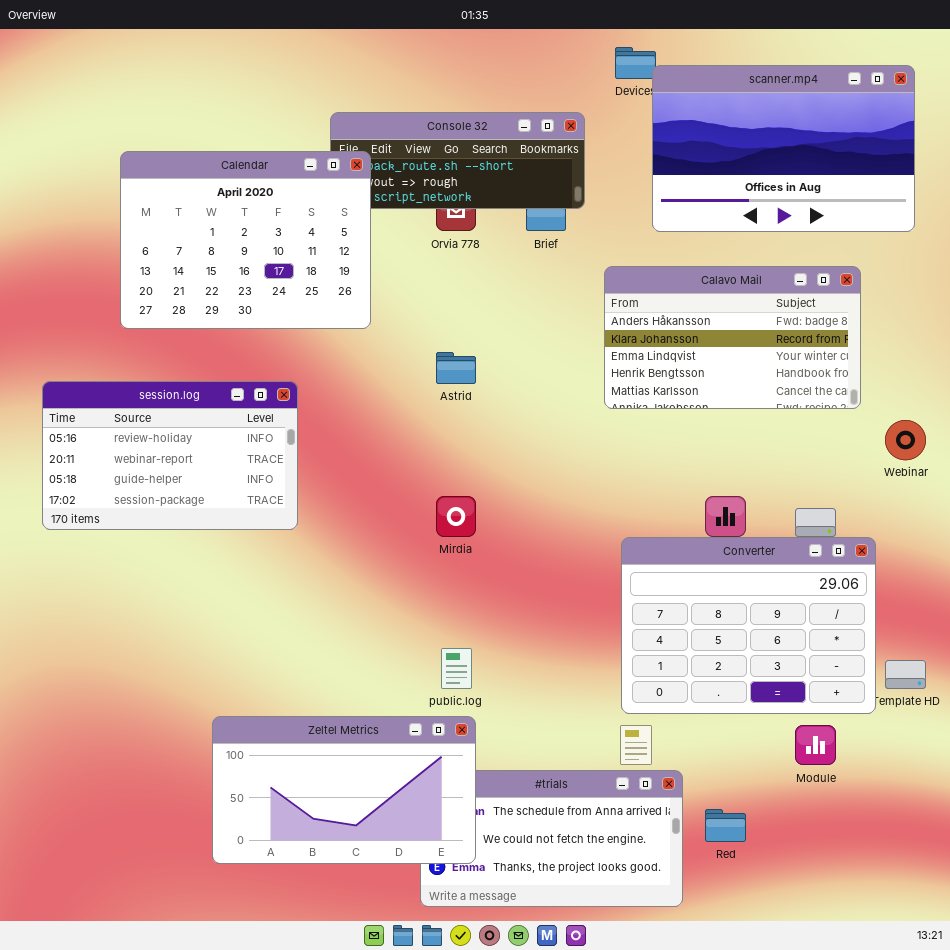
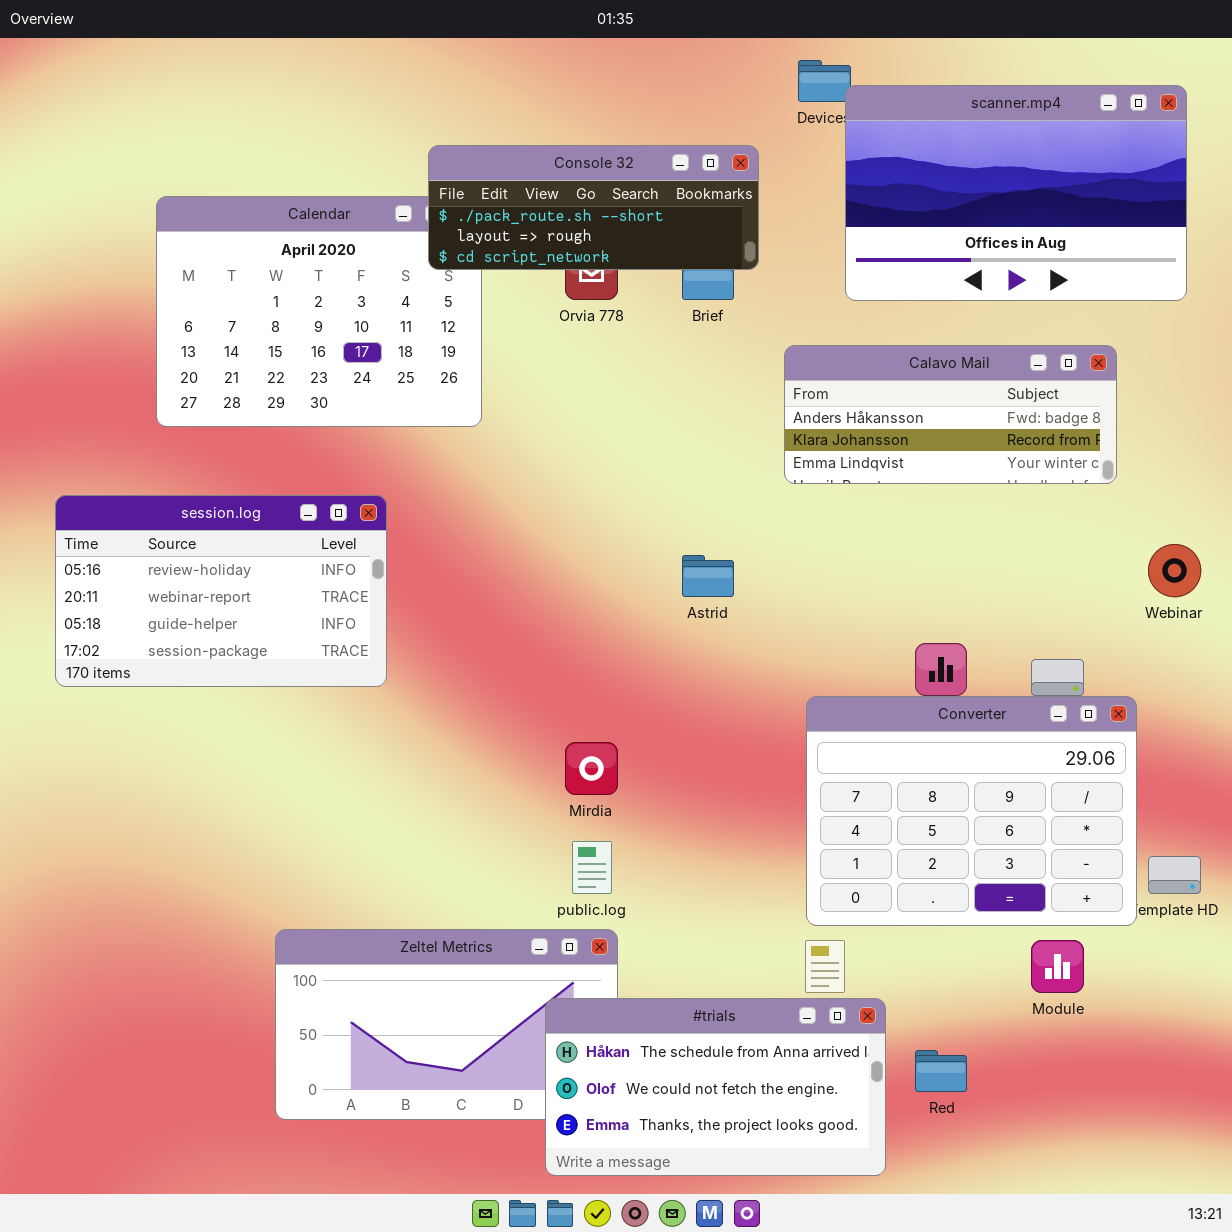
Console 32: [330,112,585,209] -> [428,145,759,270], raised
Calavo Mail: [604,266,861,409] -> [784,345,1117,484], resized
Astrid: [436,352,476,384] -> [682,555,734,597], moved
Mirdia: [436,496,476,537] -> [565,742,618,795], moved
#trials: [420,770,683,907] -> [545,998,886,1176], raised

